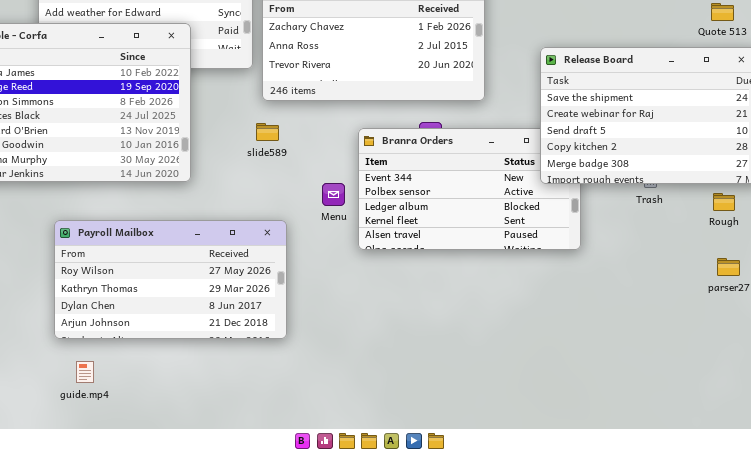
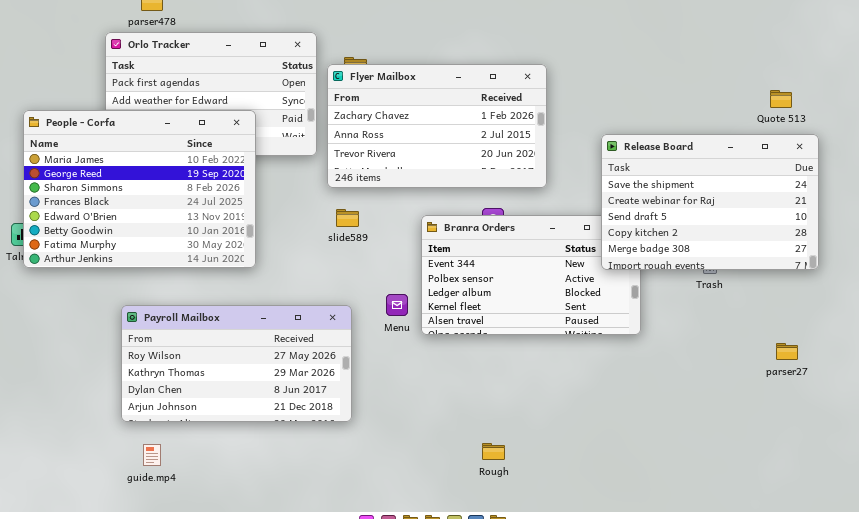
slide589: [256,123,279,141] -> [336,209,359,227], moved
Menu: [322,183,345,206] -> [386,294,408,316], moved
Rough: [713,193,735,211] -> [482,443,505,460], moved

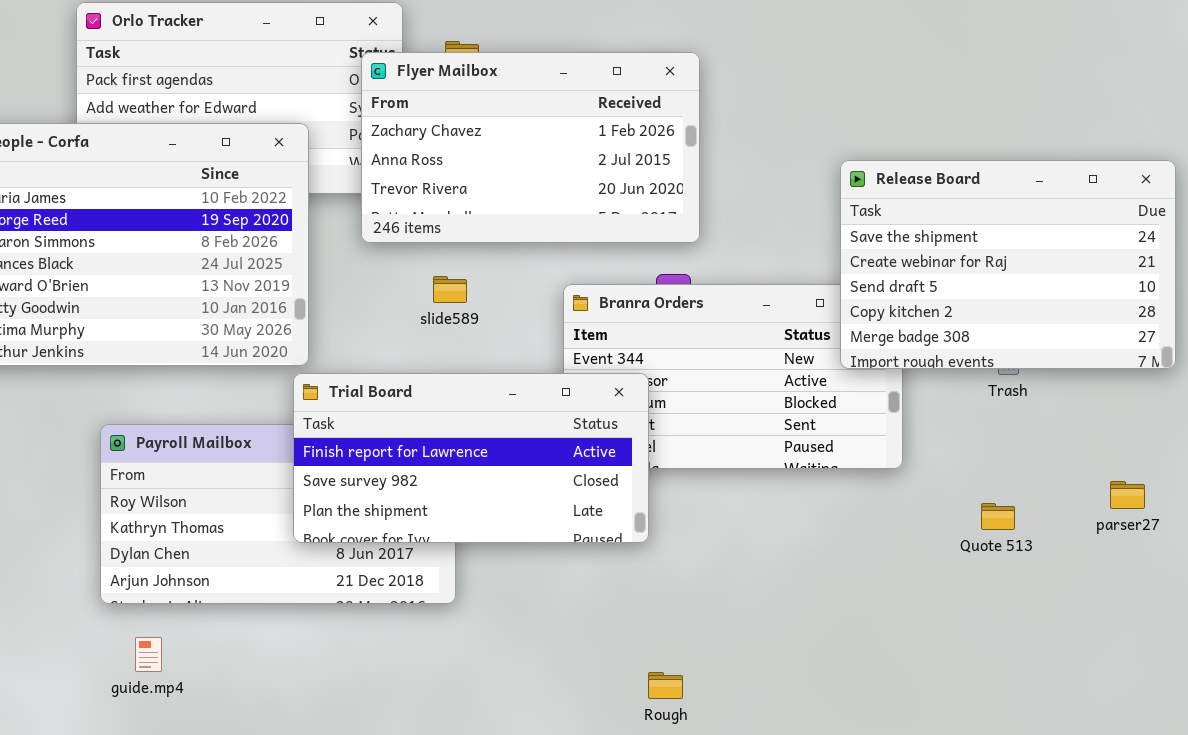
Flyer Mailbox: [327,64,547,188] -> [361,52,700,243], moved
Quote 513: [770,90,792,108] -> [981,503,1015,530], moved
Trial Board: none -> [293,373,649,543], opened
Rough: [482,443,505,460] -> [648,672,683,699], moved

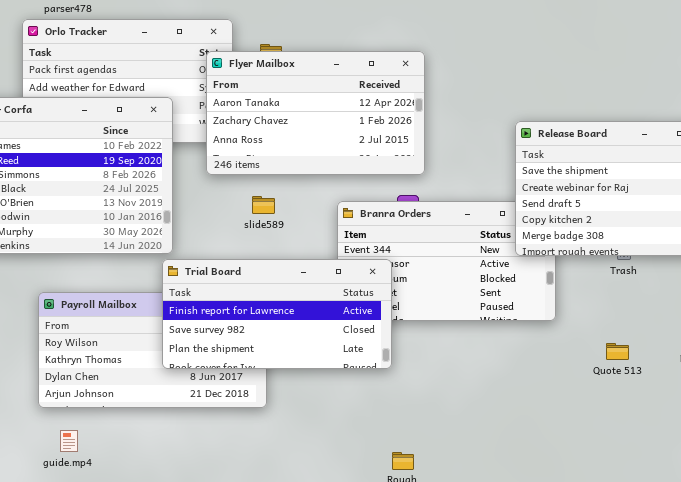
Flyer Mailbox: [361,52,700,243] -> [206,51,425,175], scrolled up 1 row

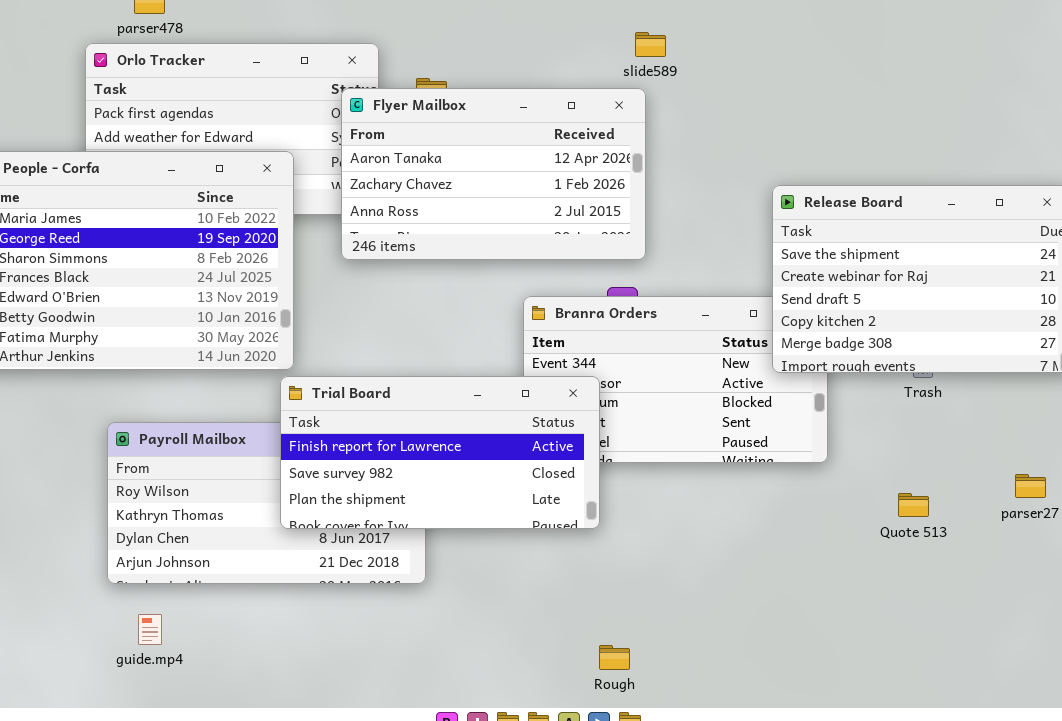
slide589: [252,196,275,214] -> [635,32,666,57], moved

